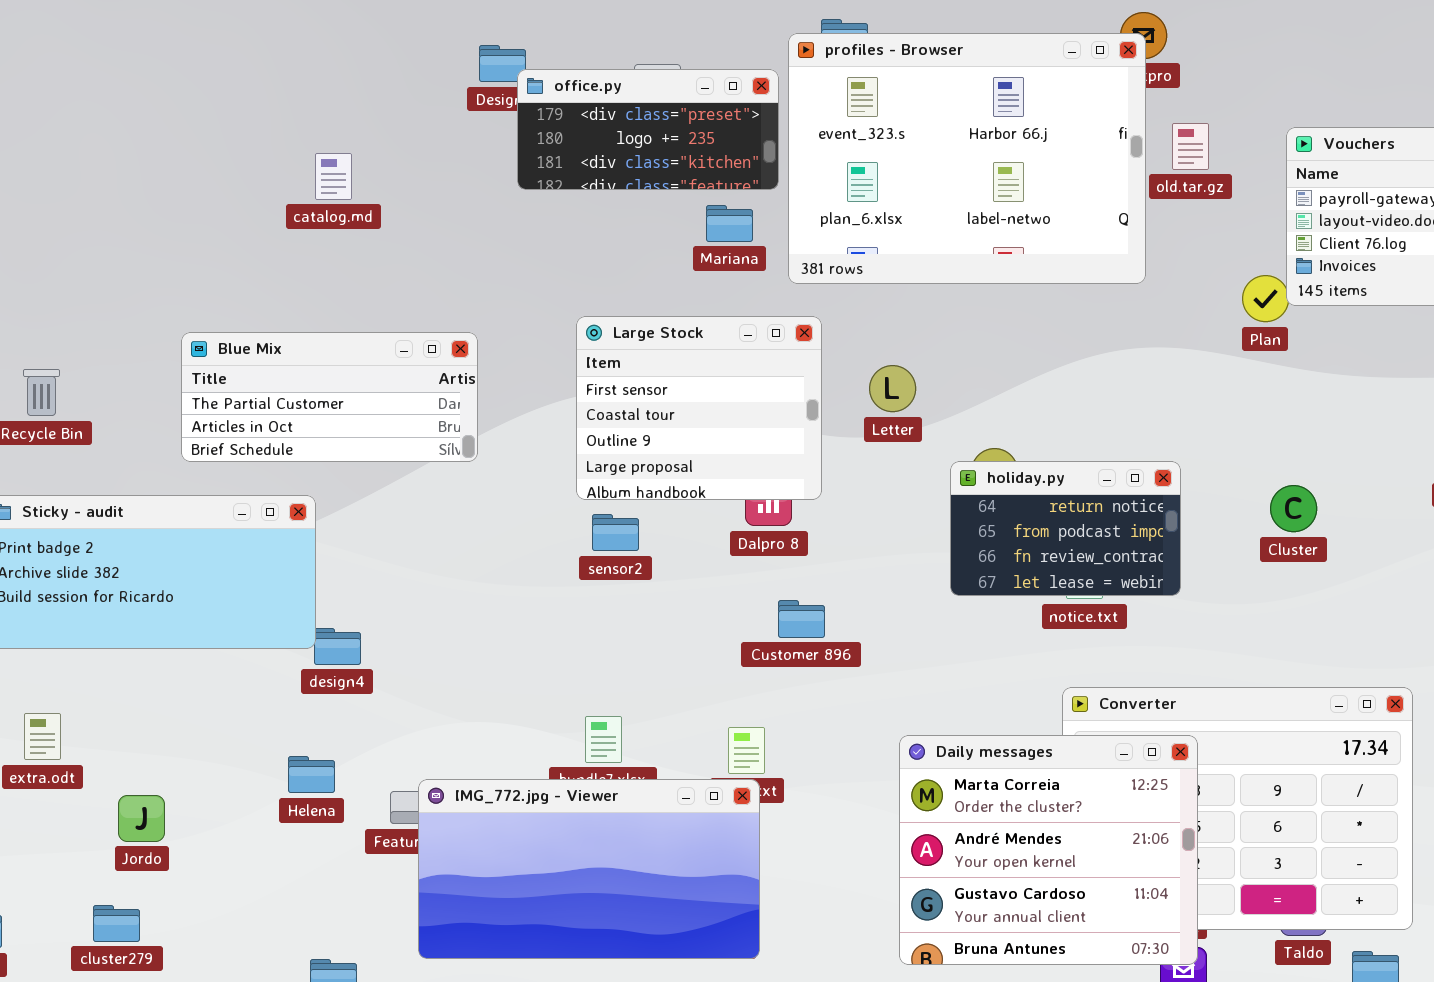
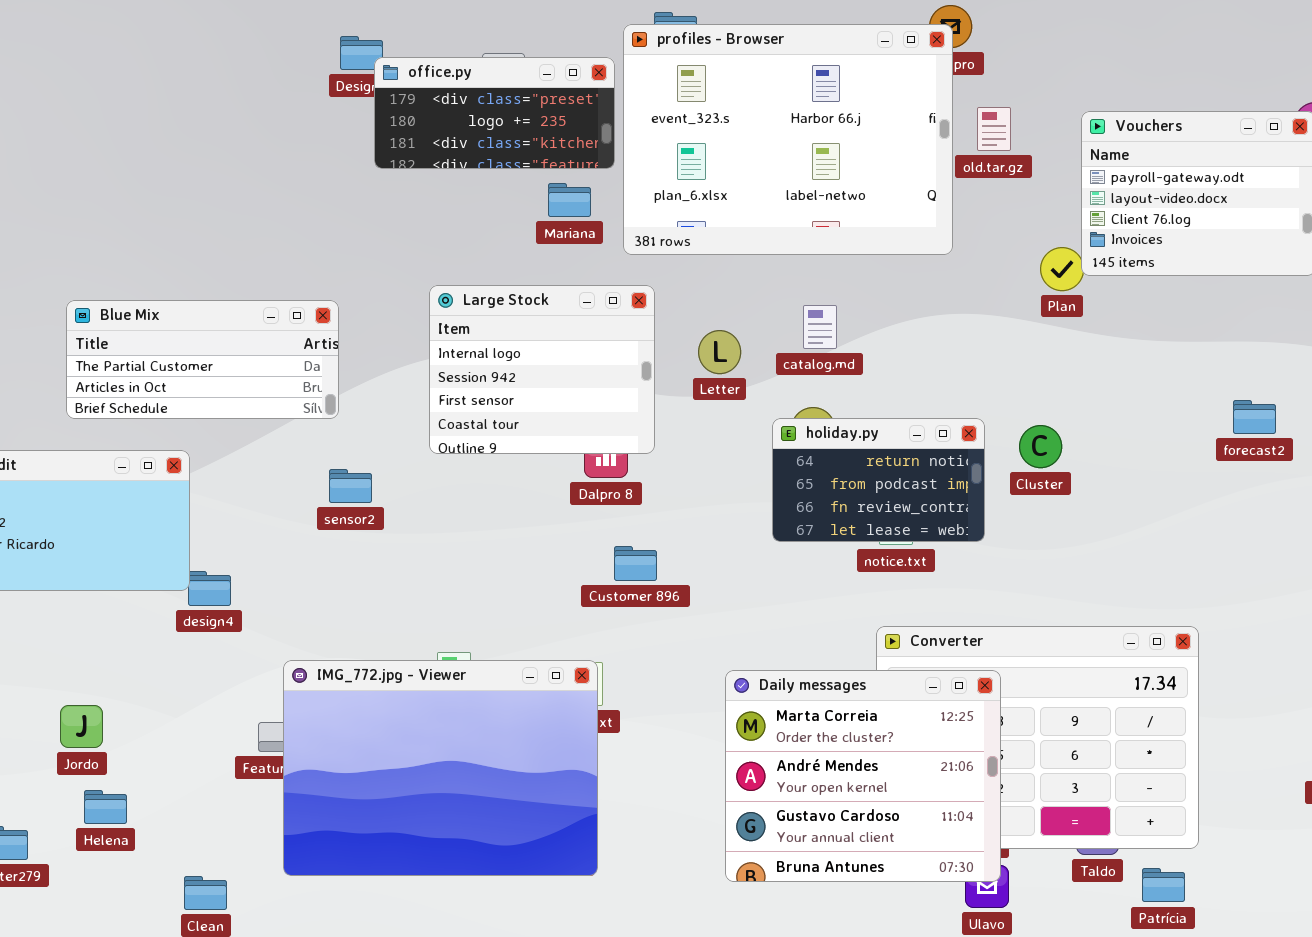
catalog.md: [315,153,352,200] -> [803,305,837,349], moved
Large Stock: [576,316,822,500] -> [429,285,655,454], scrolled up 2 rows
Cluster: [1270,485,1317,532] -> [1019,425,1062,468], moved
sensor2: [592,514,639,551] -> [329,469,372,503], moved
Helena: [288,756,335,793] -> [84,790,127,824], moved
IMG_772.jpg - Viewer: [418,779,760,959] -> [283,660,598,876], resized
Jordo: [118,795,165,842] -> [60,705,103,748], moved

